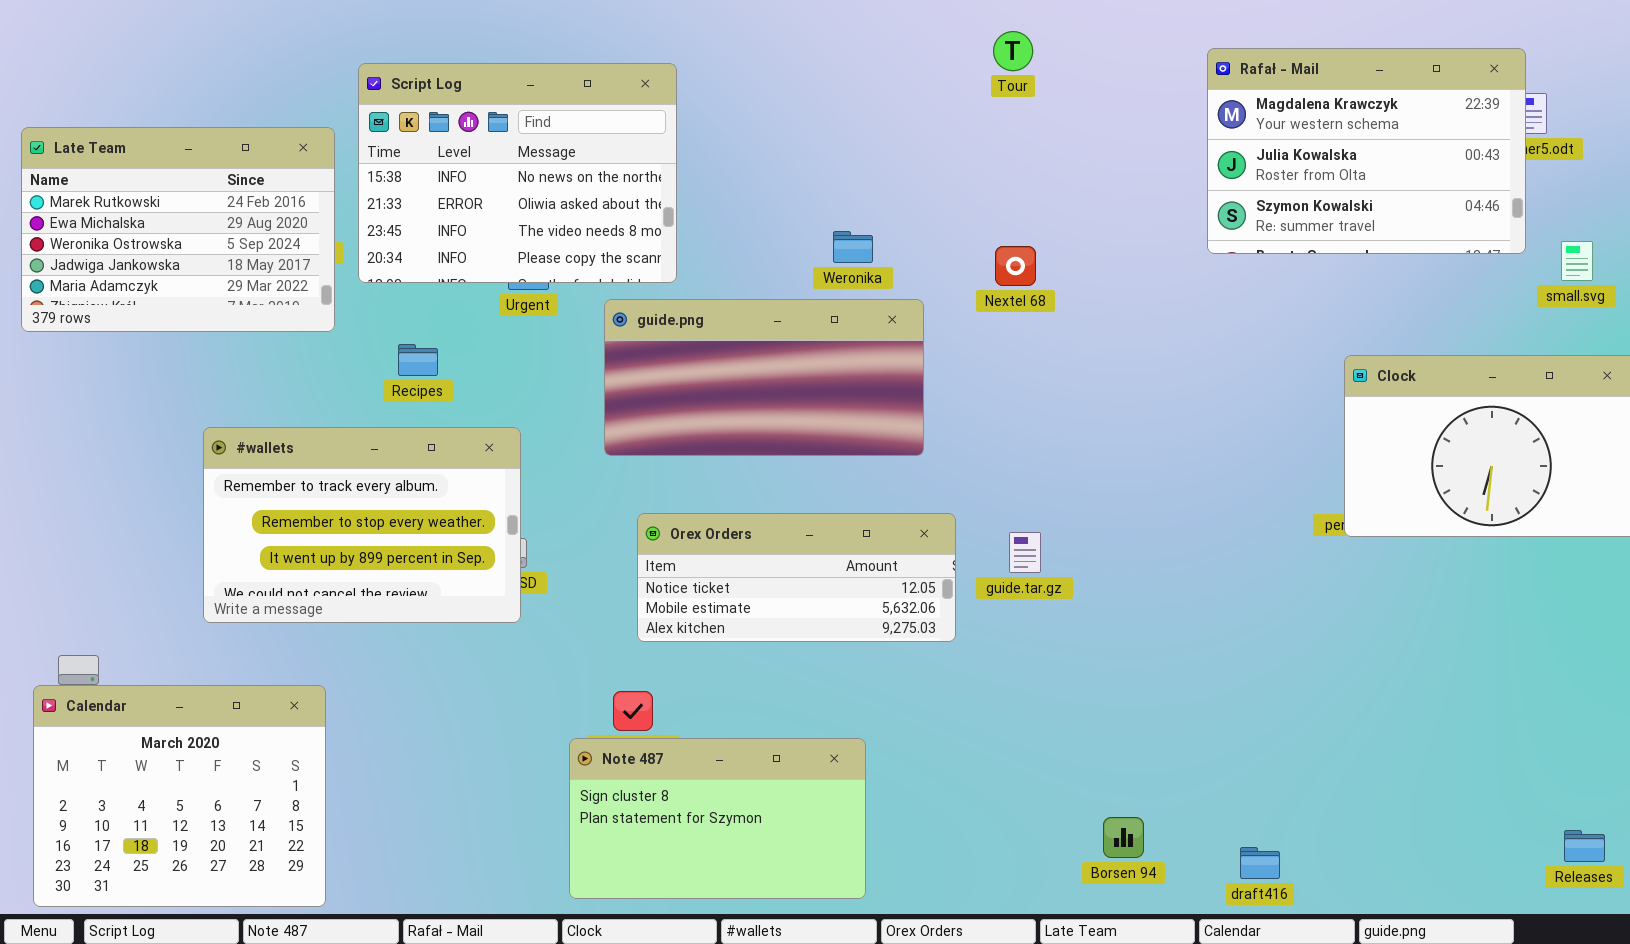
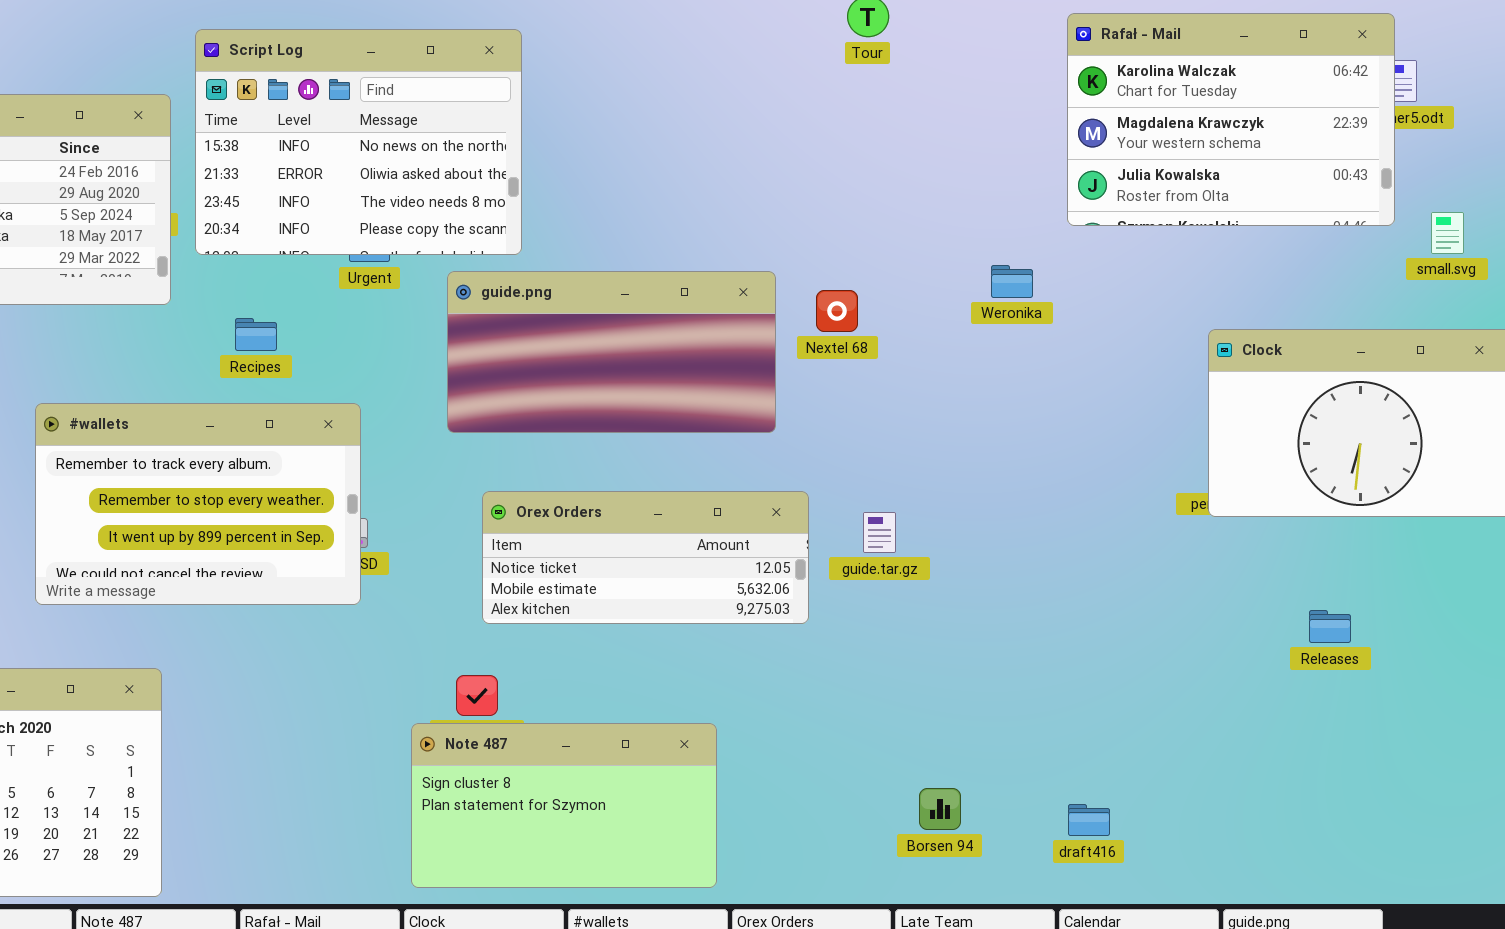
Rafał - Mail: [1207,48,1526,254] -> [1067,13,1395,226], scrolled up 1 row
Weronika: [833,231,873,263] -> [991,265,1033,298], moved
Nextel 68: [995,246,1036,286] -> [816,290,858,332], moved
Borsen 94: [1103,817,1144,858] -> [919,788,961,830], moved
Releases: [1564,830,1605,862] -> [1309,610,1351,643], moved
draft416: [1240,847,1280,879] -> [1068,804,1110,836], moved

